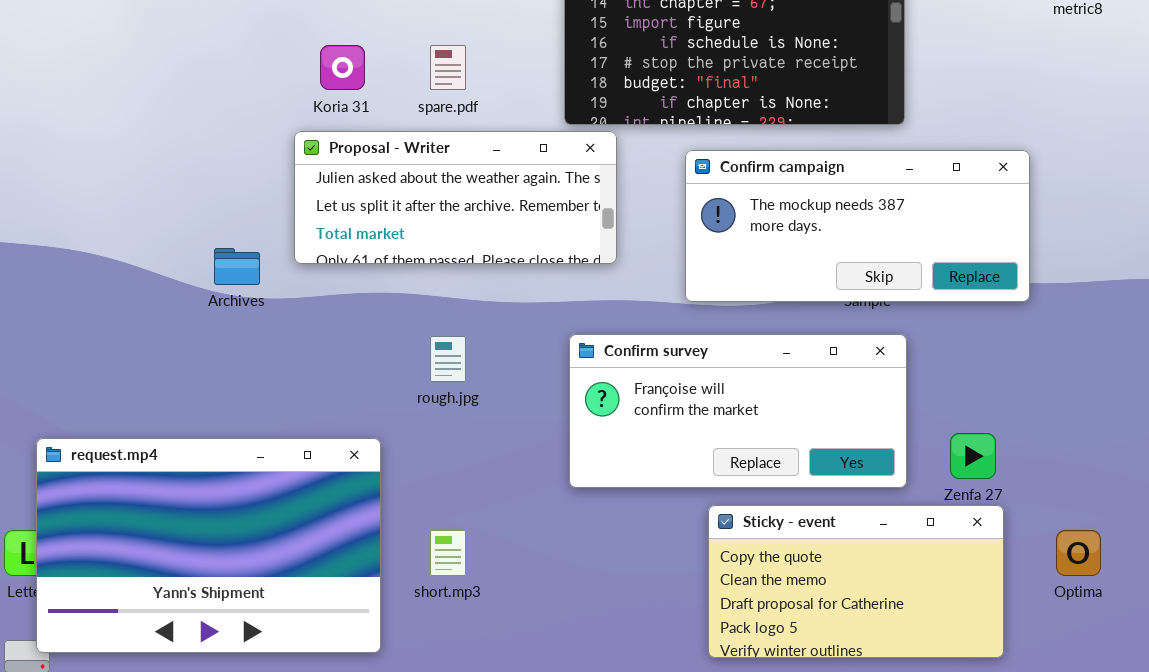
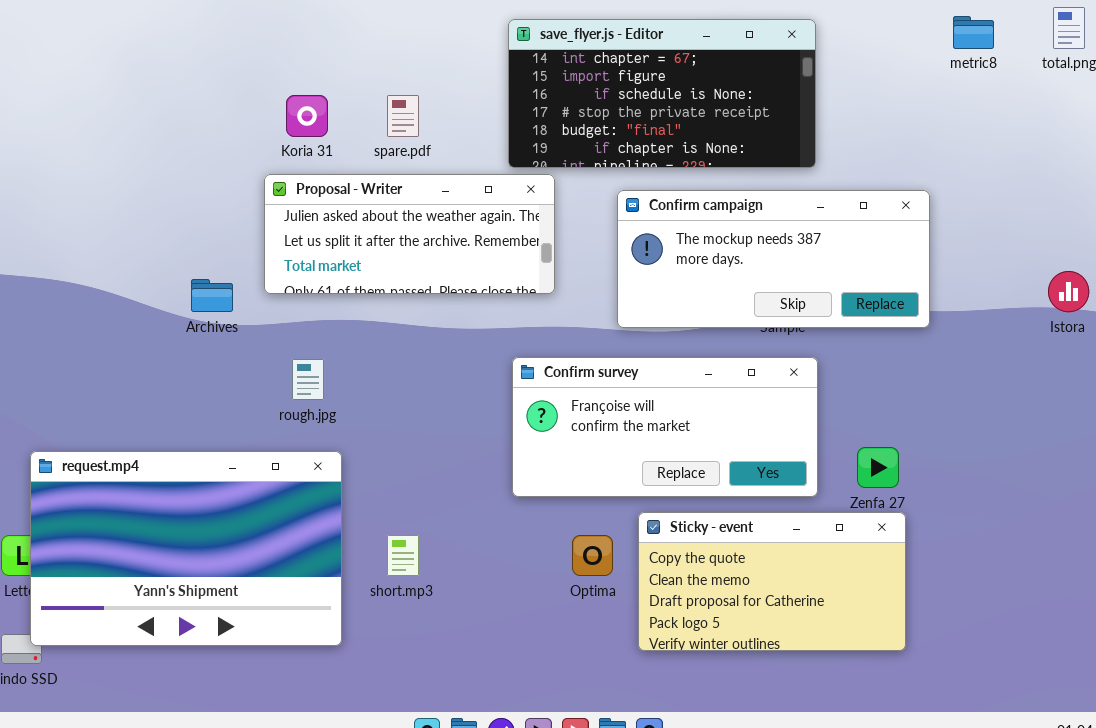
rough.jpg: [430,336,466,382] -> [292,359,324,400], moved
Optima: [1056,530,1101,576] -> [572,535,613,576], moved

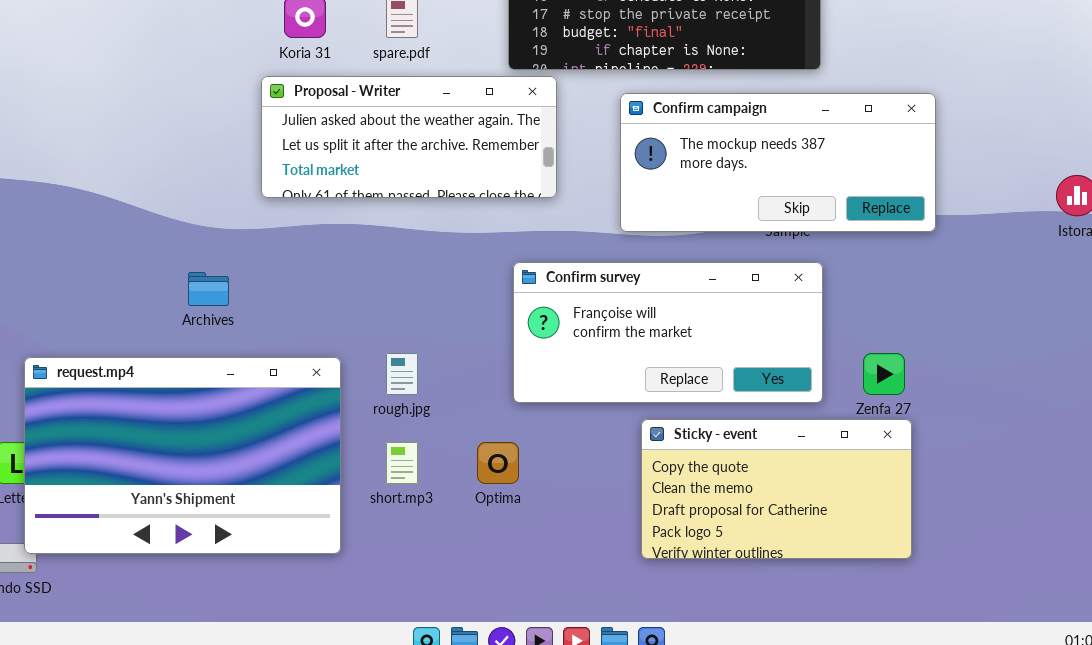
Archives: [191,279,233,312] -> [188,272,229,306], moved
rough.jpg: [292,359,324,400] -> [386,353,418,395], moved
Optima: [572,535,613,576] -> [477,442,519,484], moved

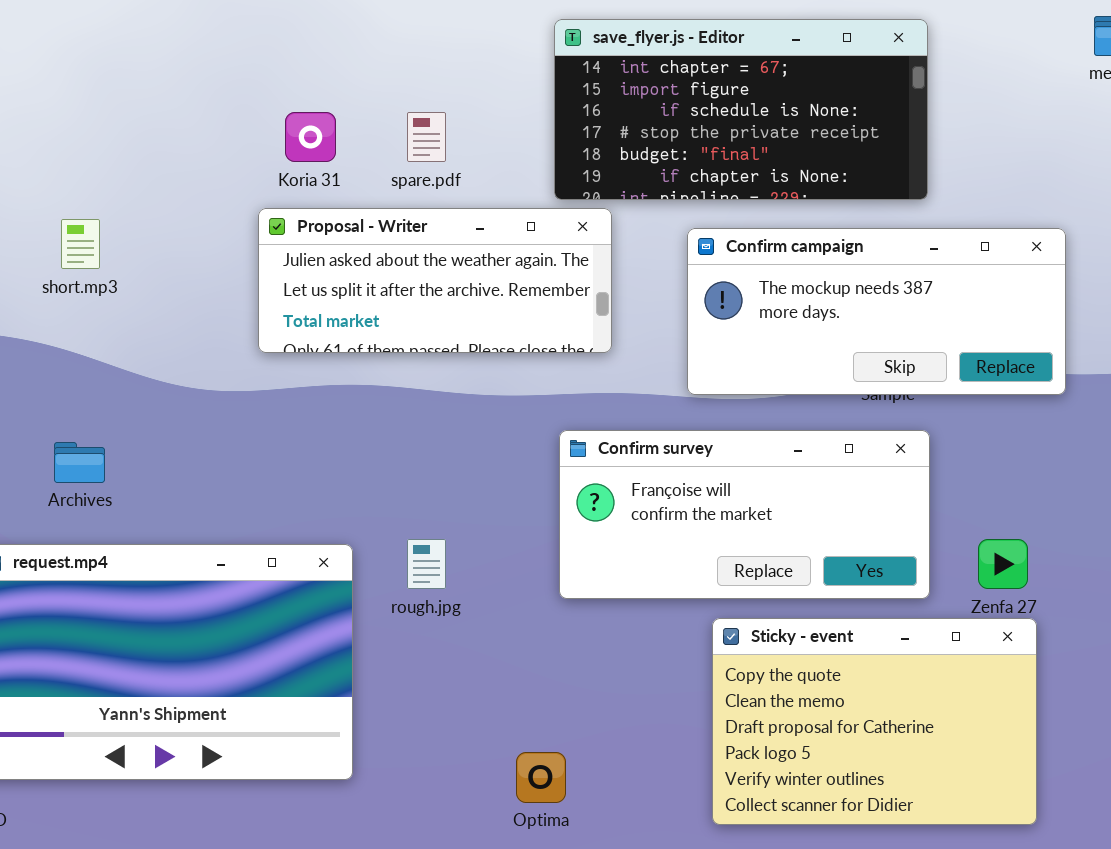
Archives: [188,272,229,306] -> [54,442,105,483], moved
Sticky - event: [641,419,912,559] -> [712,618,1037,825], resized
short.mp3: [386,442,418,484] -> [61,219,100,269], moved
Optima: [477,442,519,484] -> [516,752,566,803], moved

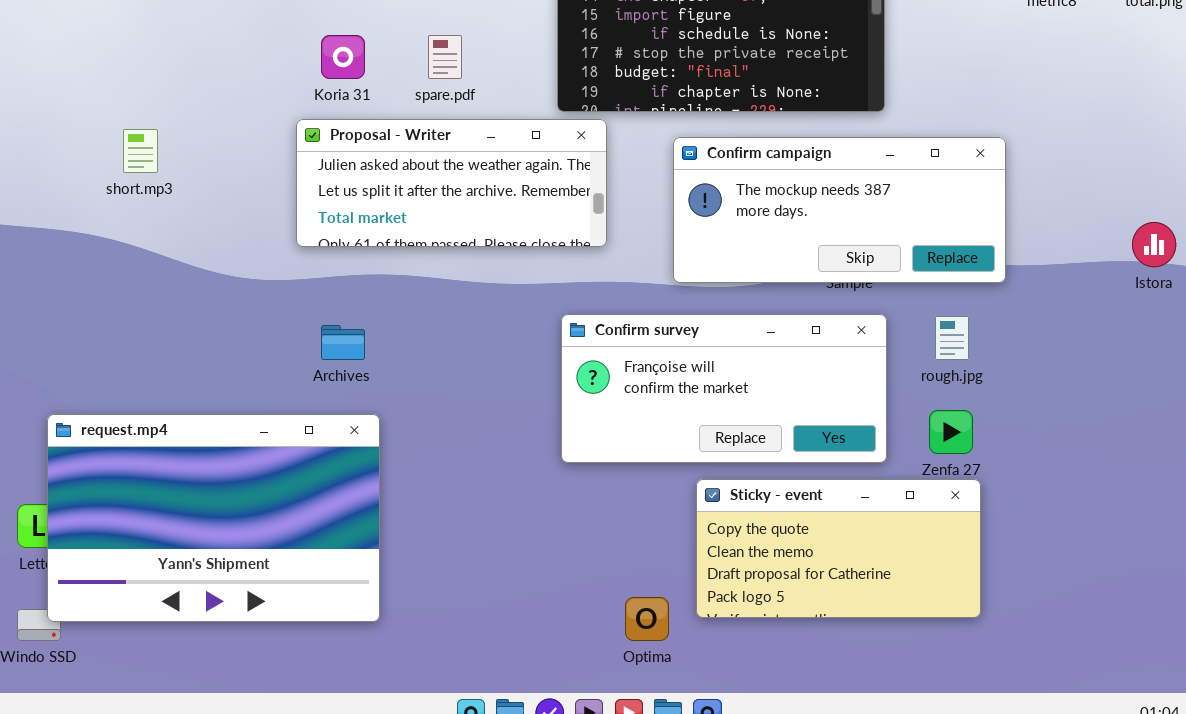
Archives: [54,442,105,483] -> [321,325,365,360], moved
rough.jpg: [407,539,446,589] -> [935,316,969,360], moved
Sticky - event: [712,618,1037,825] -> [696,479,981,618], resized
Optima: [516,752,566,803] -> [625,597,669,641], moved

